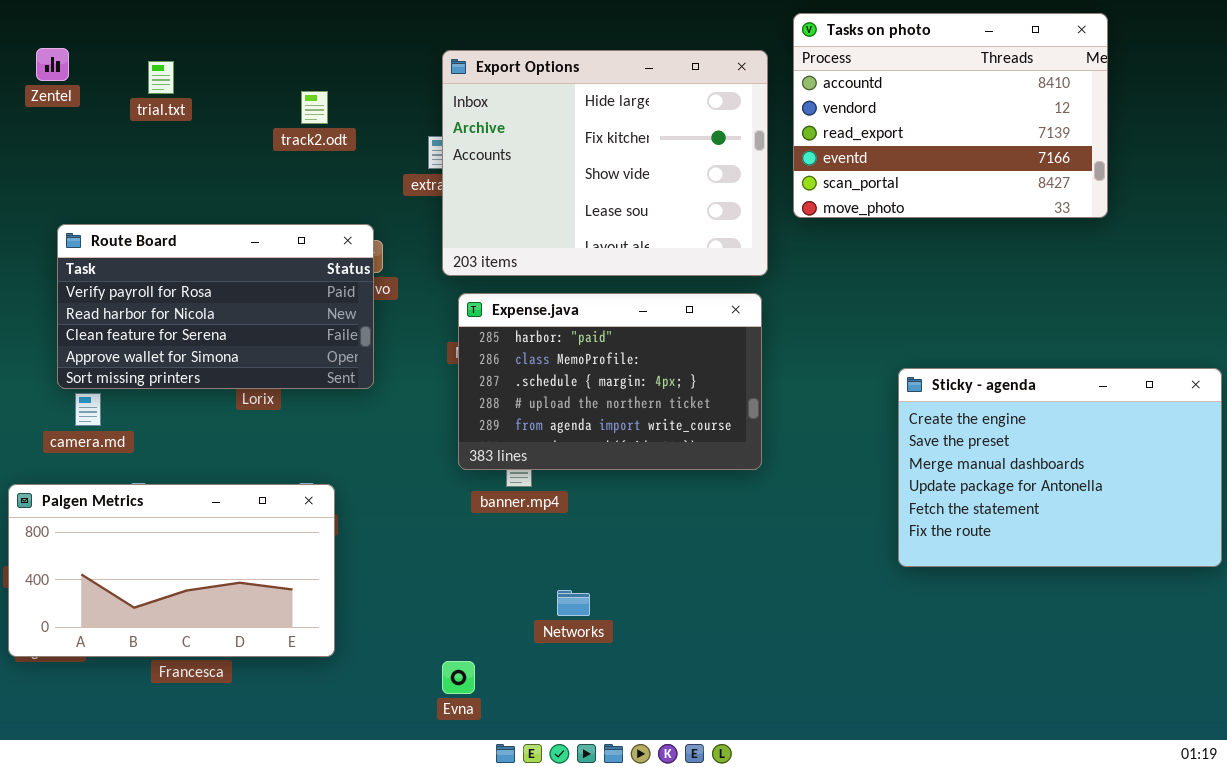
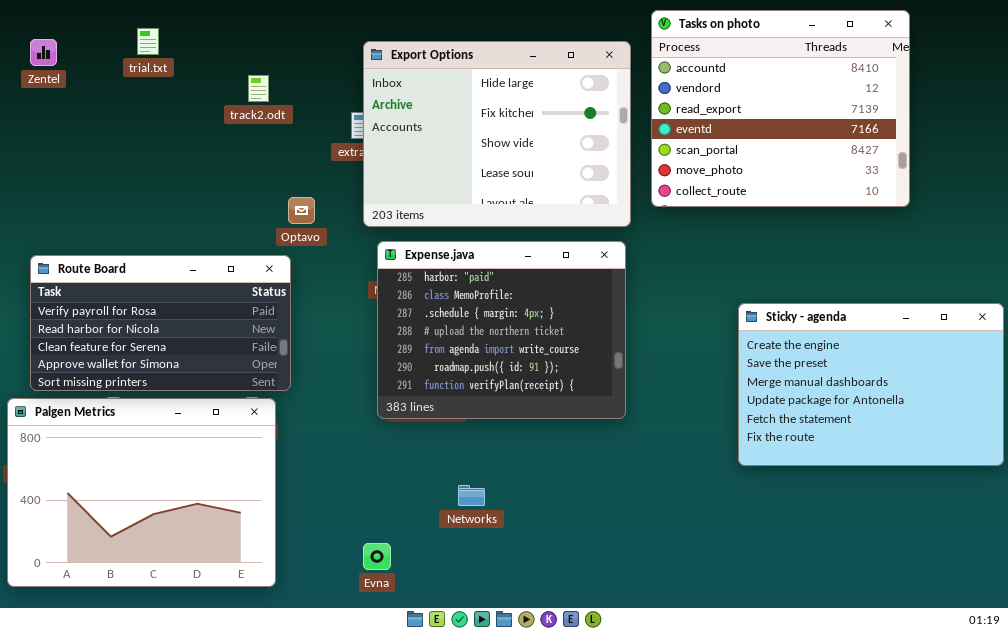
Tasks on photo: [793,13,1108,218] -> [651,10,910,207], resized
trial.txt: [148,61,174,94] -> [137,28,159,55], moved
Route Board: [57,224,374,389] -> [30,255,291,391], moved
Expense.java: [458,293,762,470] -> [377,241,626,419], resized
Palgen Metrics: [8,484,335,657] -> [7,398,276,587], resized

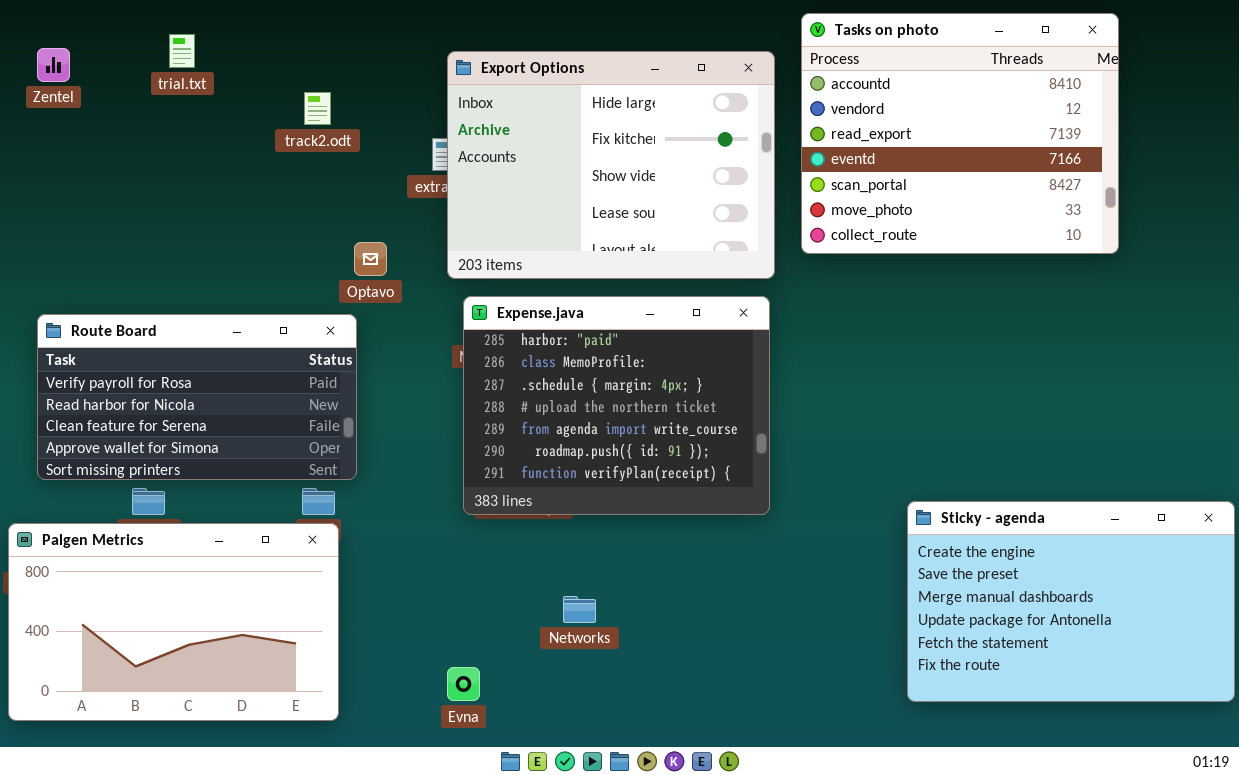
Sticky - agenda: [738,303,1004,466] -> [907,501,1235,702], moved
Palgen Metrics: [7,398,276,587] -> [8,523,339,721], resized

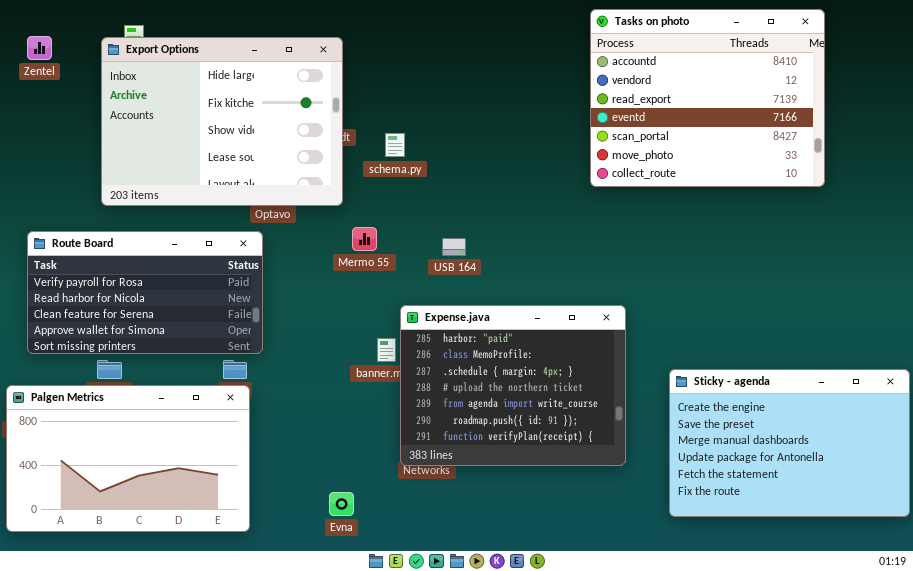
Export Options: [447,51,775,279] -> [101,37,343,206], moved
Expense.java: [463,296,770,515] -> [400,305,626,466], moved

